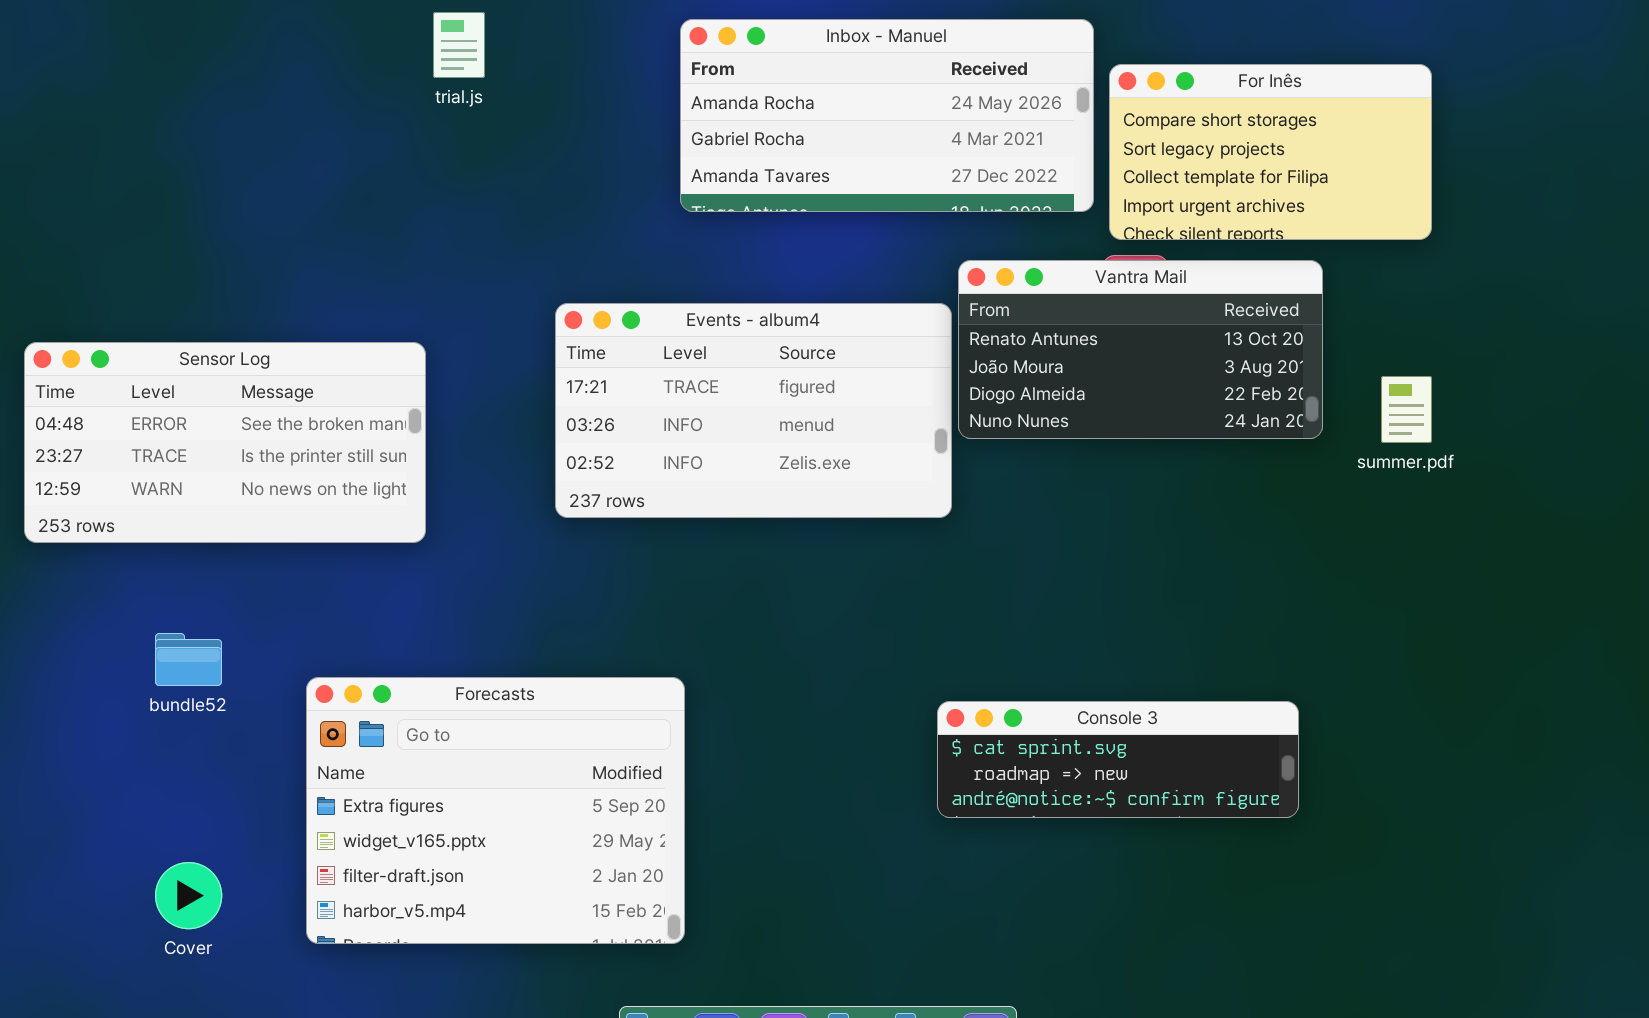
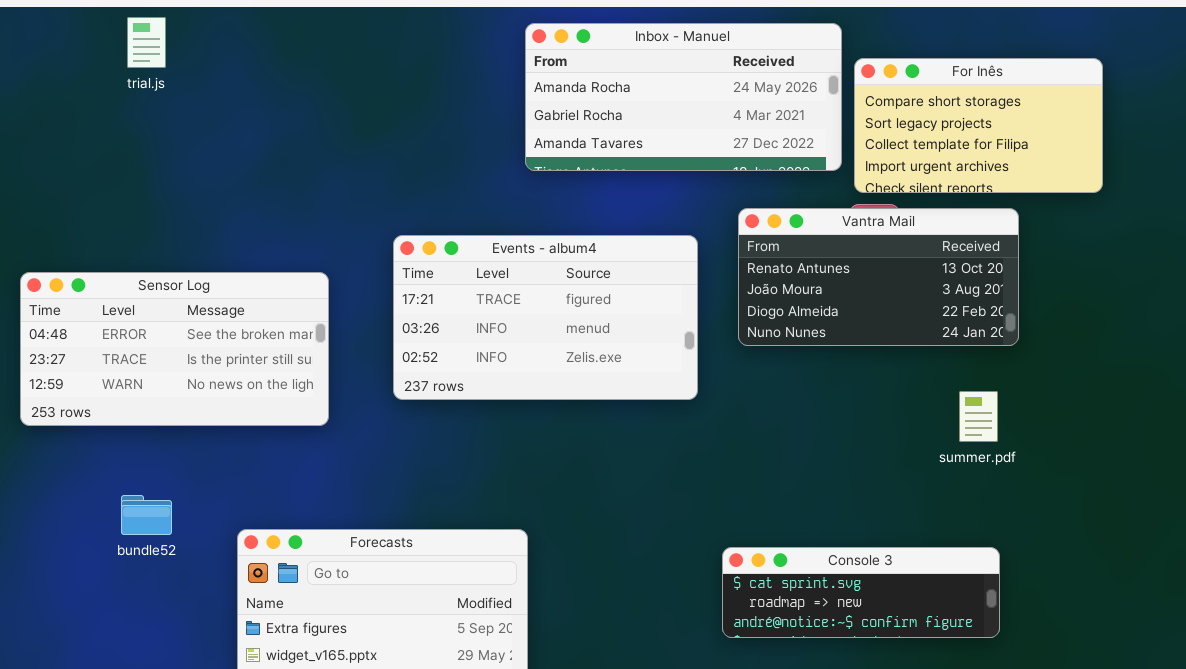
trial.js: [433,12,485,78] -> [127,17,166,68], moved
Events - album4: [555,303,952,518] -> [393,235,698,400], moved
summer.pdf: [1381,376,1432,443] -> [959,391,998,442], moved

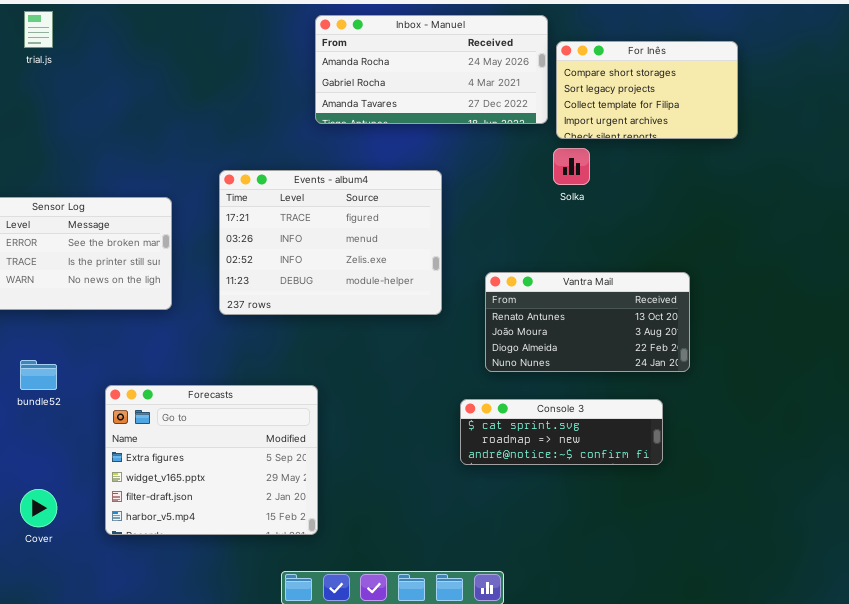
Vantra Mail: [738,208,1019,346] -> [485,272,690,372], moved
Events - album4: [393,235,698,400] -> [219,170,442,315], resized

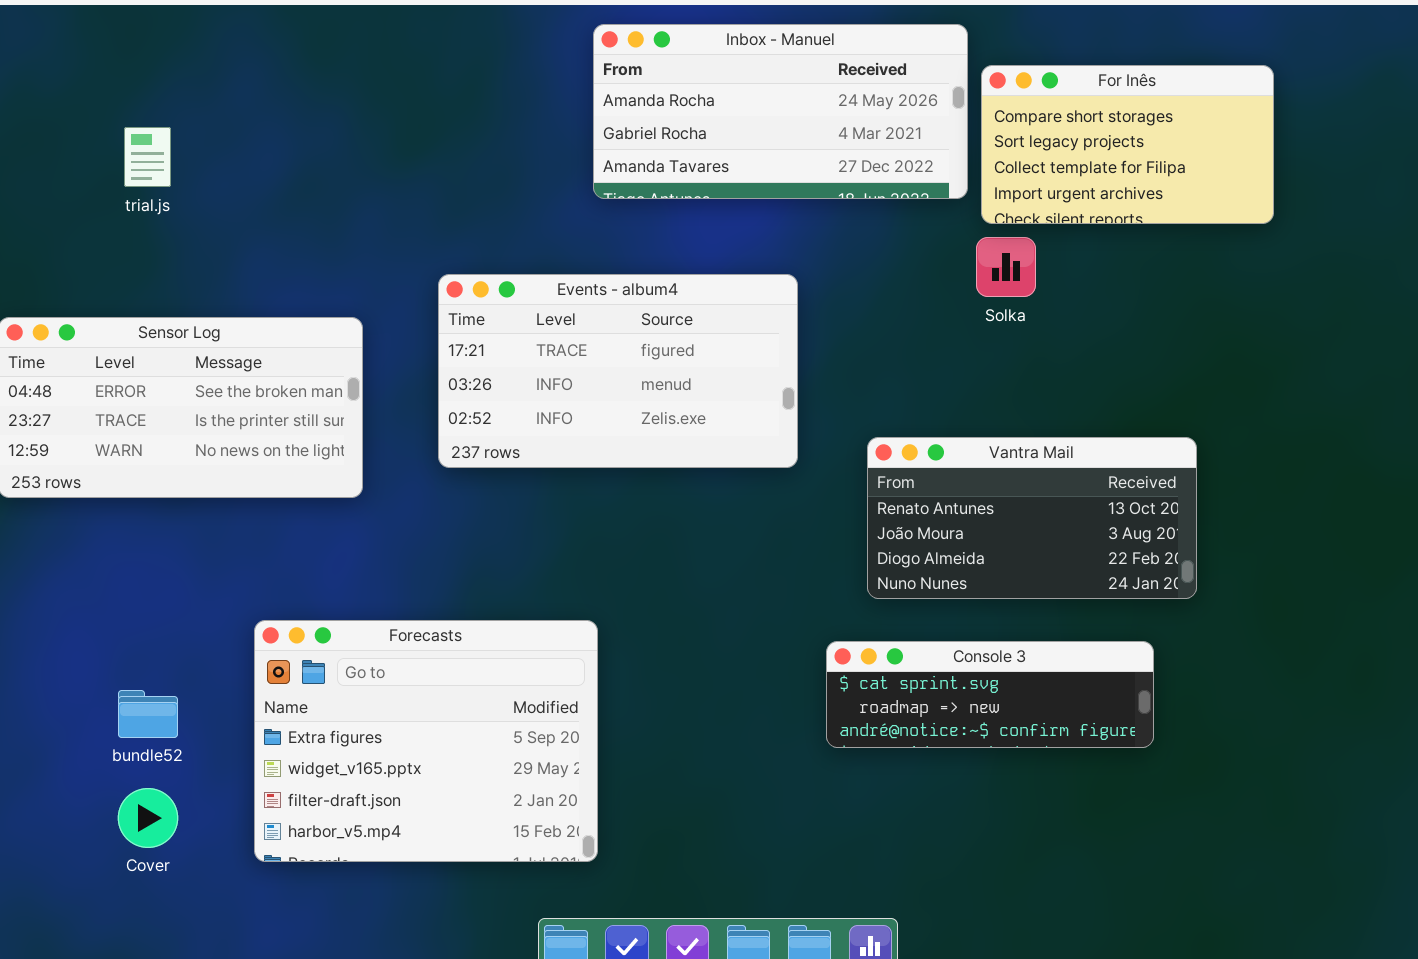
trial.js: [24,11,53,48] -> [124,127,171,187], moved
Events - album4: [219,170,442,315] -> [438,274,798,468], resized
bundle52: [20,360,57,390] -> [118,690,178,738], moved

